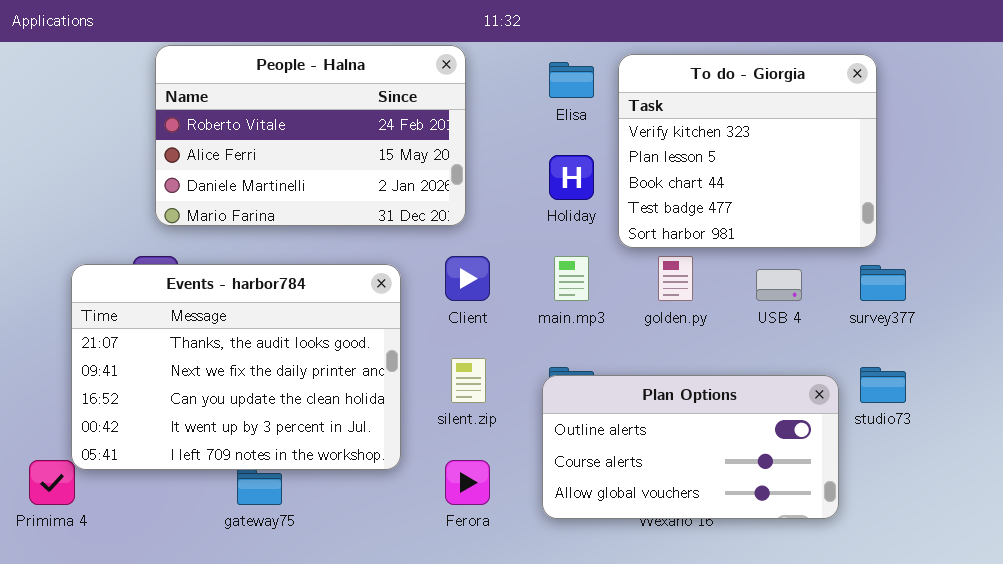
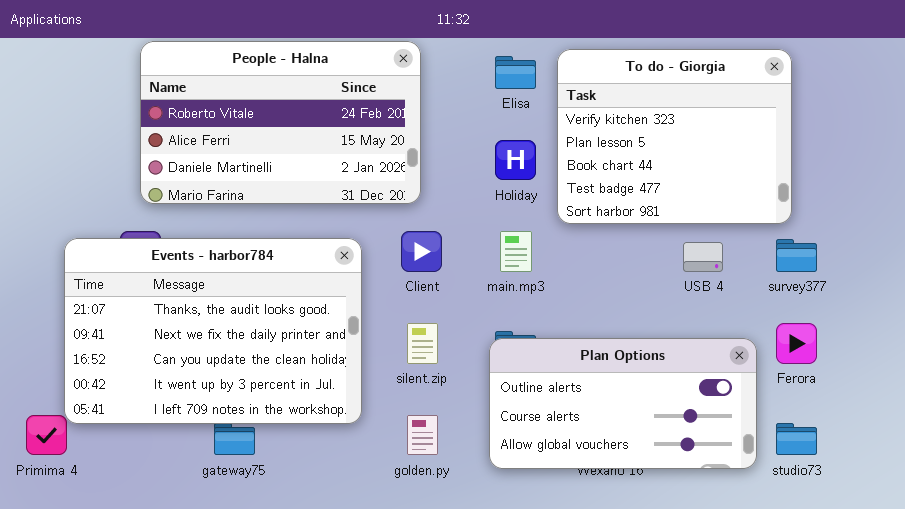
golden.py: [658,256,693,301] -> [407,415,438,455], moved
studio73: [860,367,906,403] -> [776,423,817,455], moved
Ferora: [445,460,490,505] -> [776,323,817,364], moved

